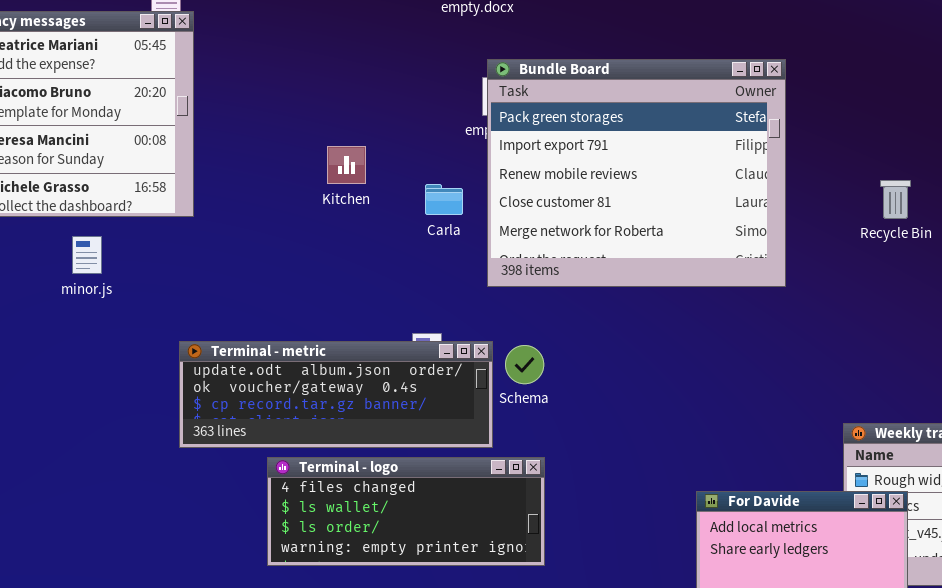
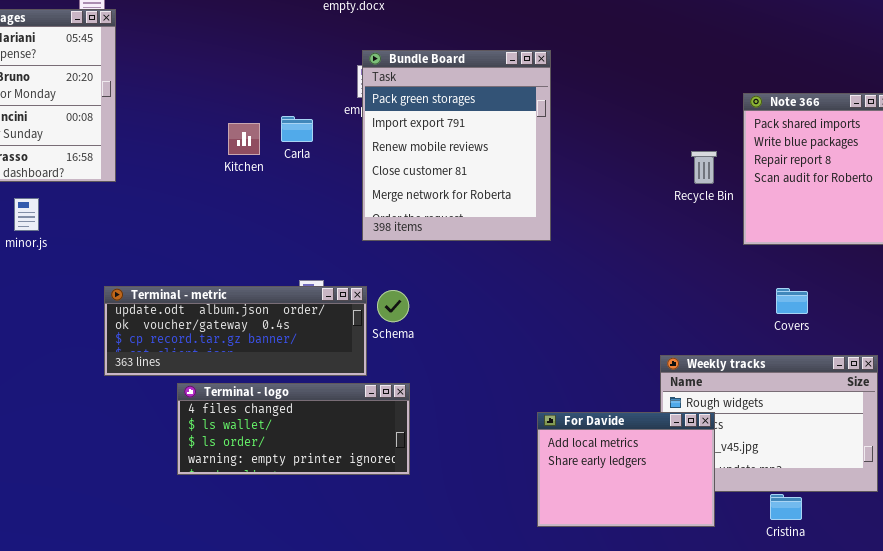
Bundle Board: [487,59,786,287] -> [362,50,551,241], resized
Carla: [425,184,463,215] -> [281,116,313,142], moved

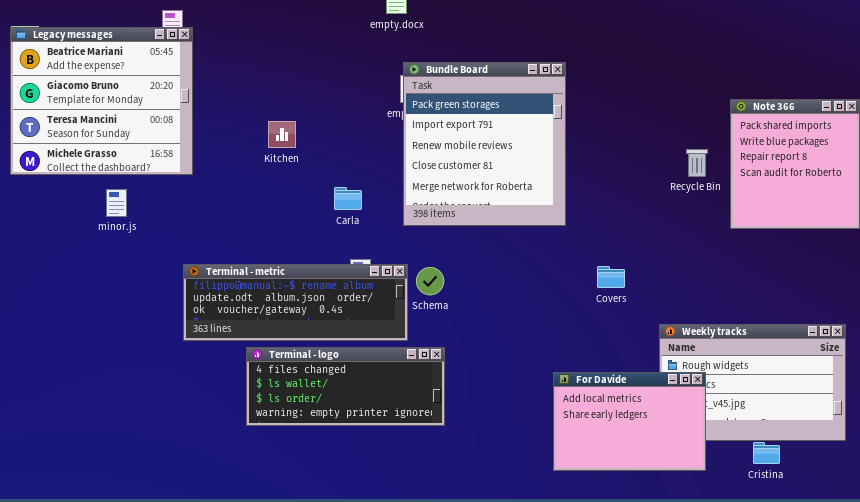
Carla: [281,116,313,142] -> [334,187,362,210], moved
Kitchen: [228,123,260,155] -> [268,121,296,148], moved
Terminal - metric: [104,286,367,376] -> [183,264,408,341], scrolled up 1 row
Covers: [776,288,808,314] -> [597,266,625,288], moved

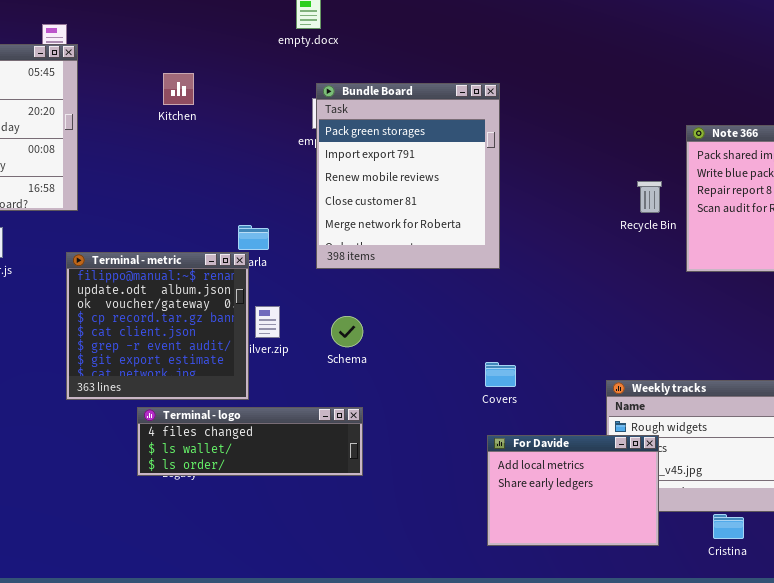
Kitchen: [268,121,296,148] -> [163,73,194,105], moved
Terminal - metric: [183,264,408,341] -> [66,252,249,400], resized
Covers: [597,266,625,288] -> [485,362,516,387], moved
Terminal - logo: [246,347,445,426] -> [137,407,363,476], resized

